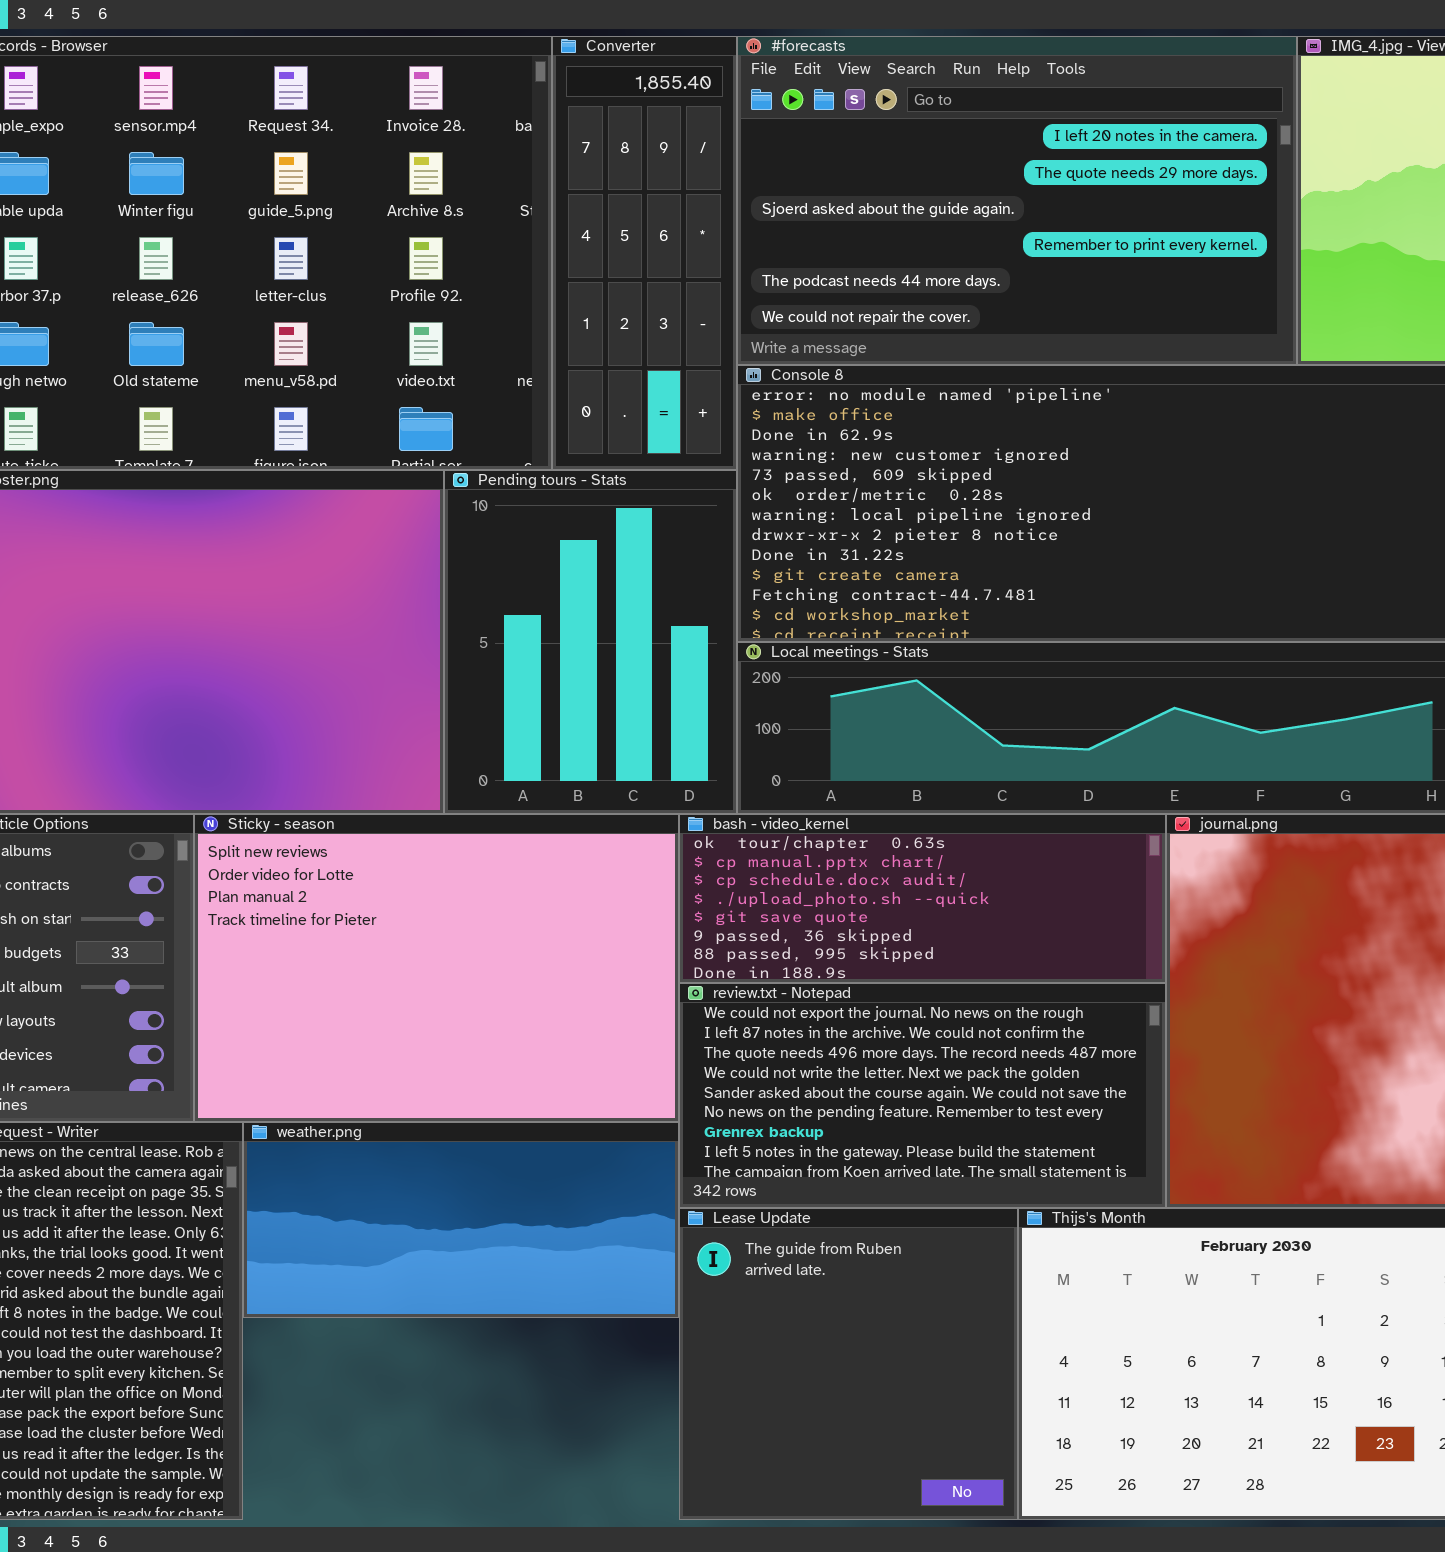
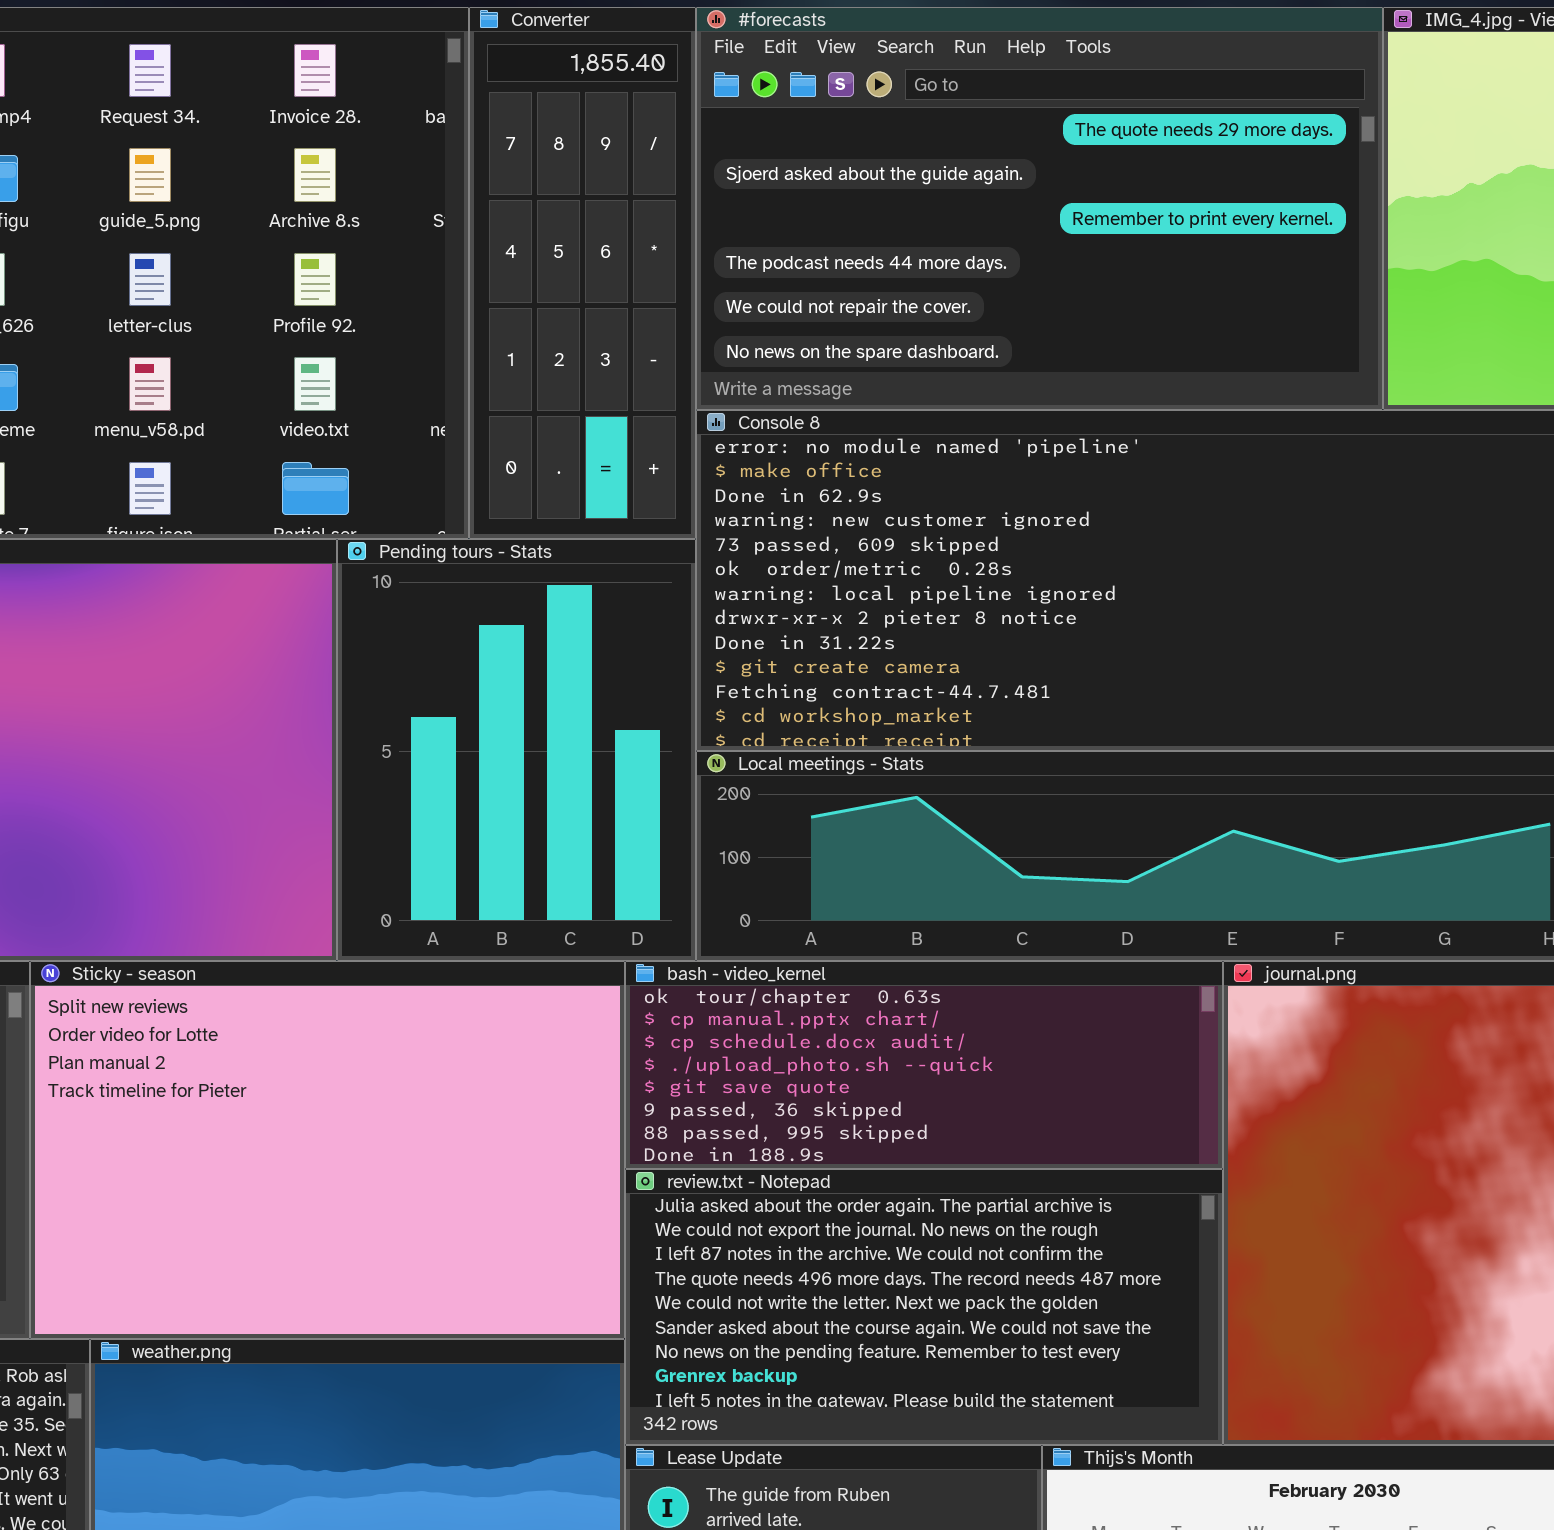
#forecasts: [737,36,1297,365] -> [696,7,1383,410], scrolled down 1 row
review.txt - Notepad: [679,983,1166,1208] -> [625,1169,1223,1445], scrolled up 1 row

